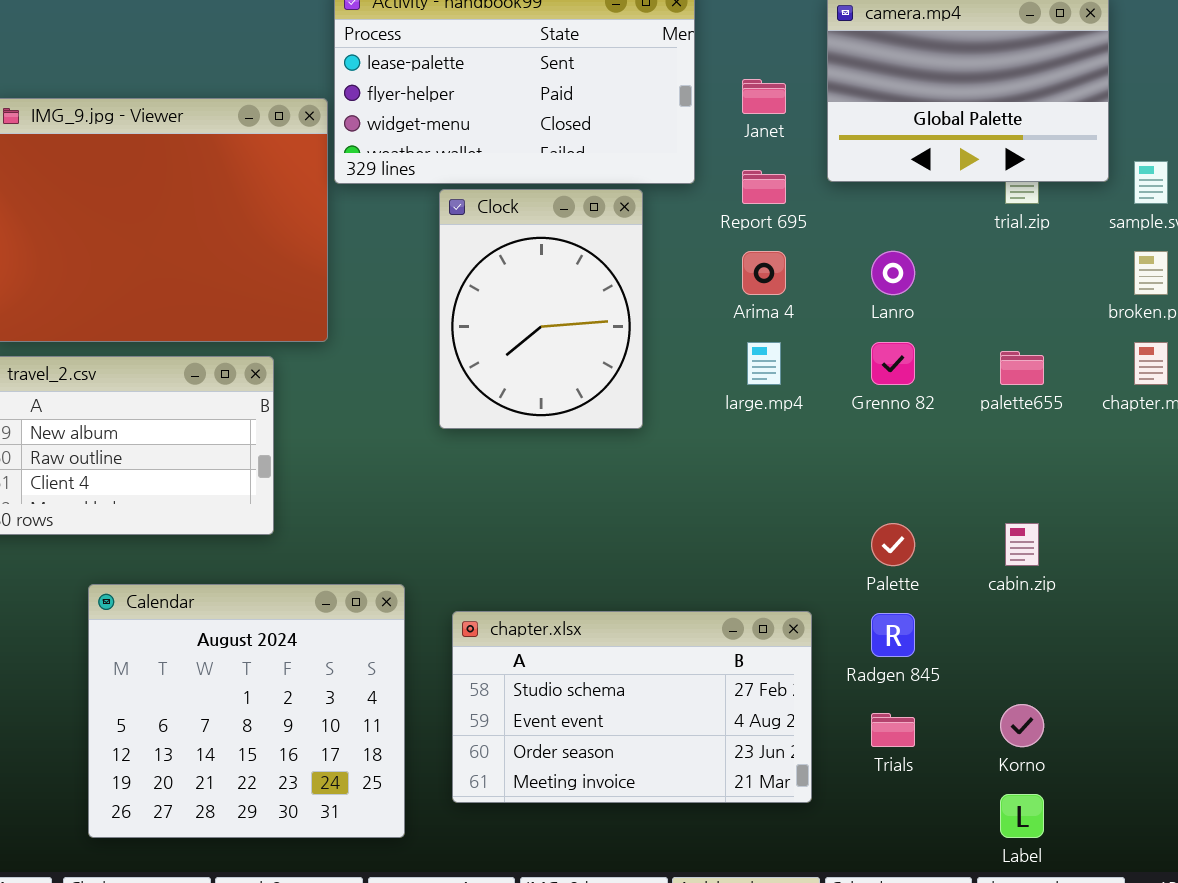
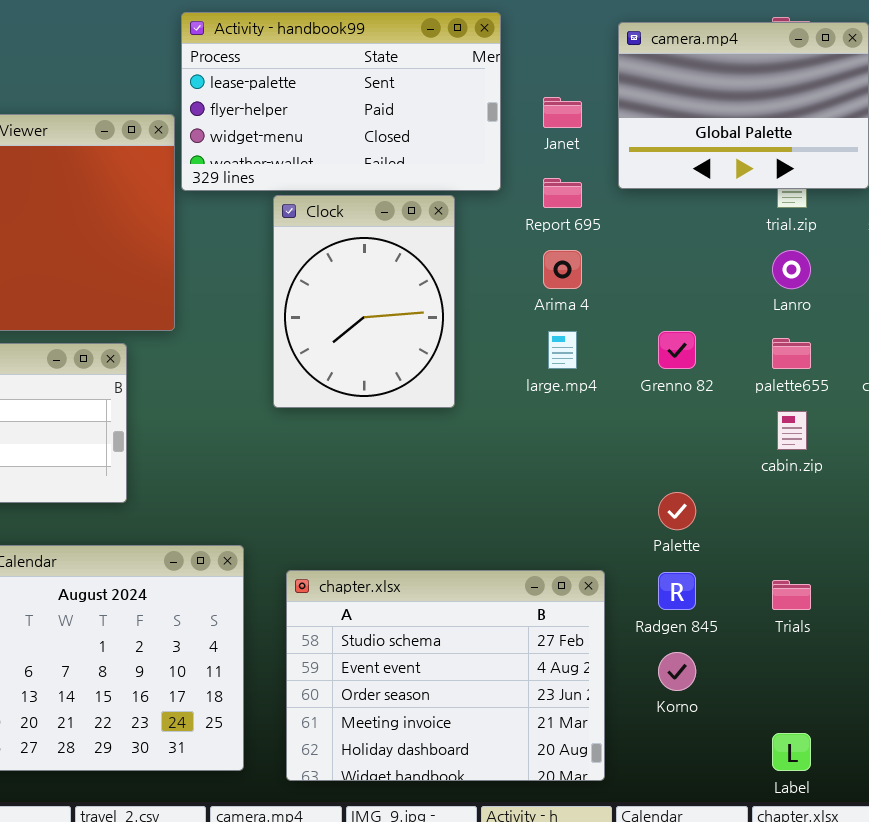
Lanro: [871,251,915,295] -> [772,250,811,289], moved
cabin.zip: [1005,523,1039,566] -> [777,411,807,450], moved
chapter.xlsx: [452,611,812,803] -> [286,570,605,781], resized
Korno: [1000,704,1044,747] -> [658,652,696,691], moved
Trials: [871,713,915,747] -> [772,580,811,610], moved

